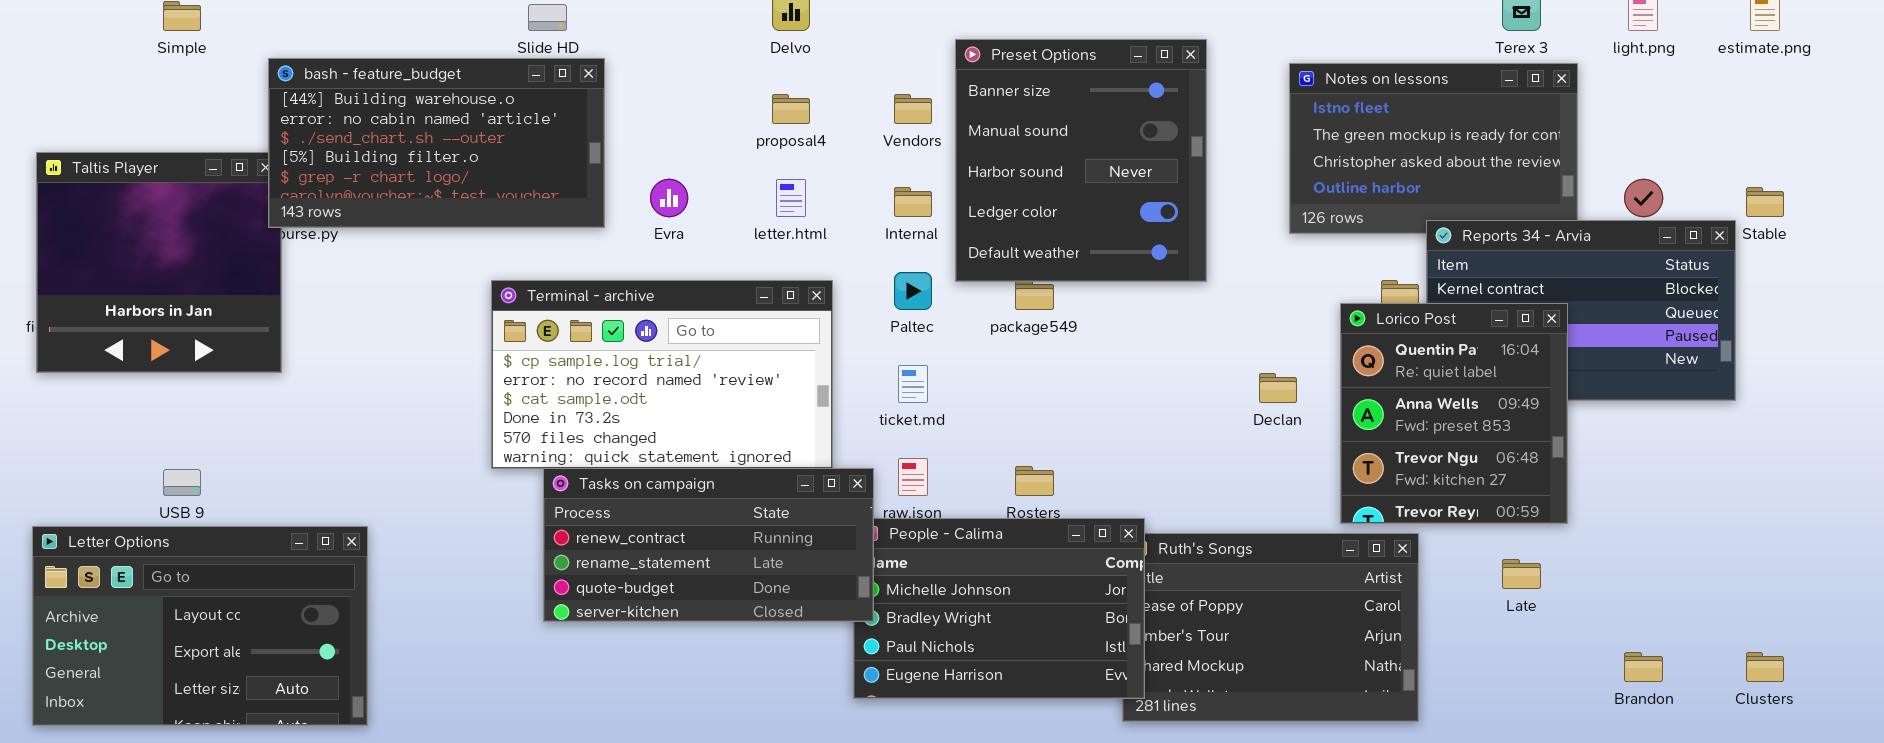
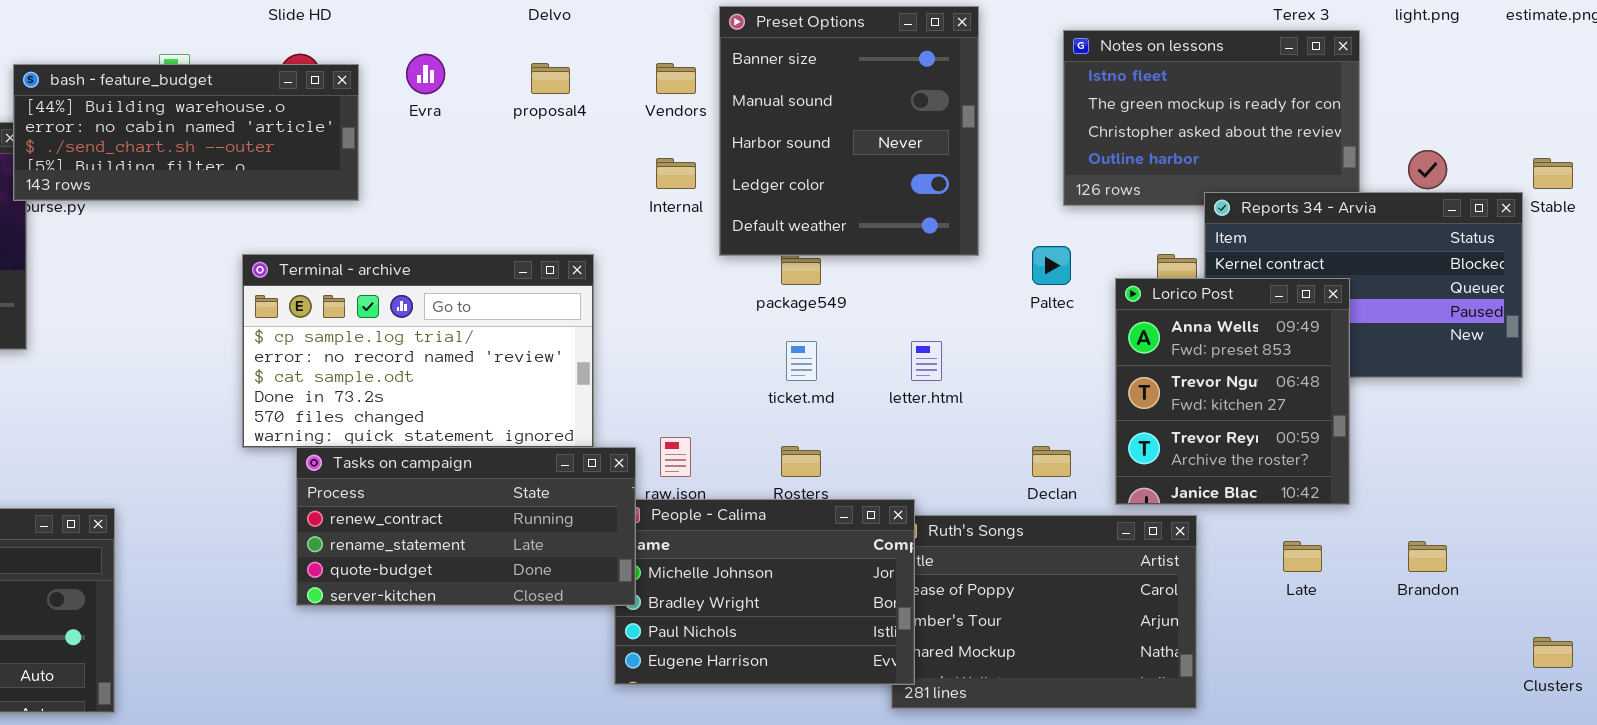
bash - feature_budget: [268,58,605,228] -> [13,64,359,201], resized
Evra: [650,179,688,217] -> [406,54,445,94], moved
letter.html: [776,179,806,217] -> [911,341,942,381], moved
Paltec: [894,272,932,310] -> [1032,246,1071,285], moved
Lorico Post: [1340,303,1568,524] -> [1115,278,1350,505], scrolled down 1 row
ticket.md: [898,365,928,403] -> [786,341,817,381], moved
Declan: [1259,373,1297,403] -> [1032,446,1071,477], moved
Brandon: [1624,652,1663,682] -> [1408,541,1447,572], moved

